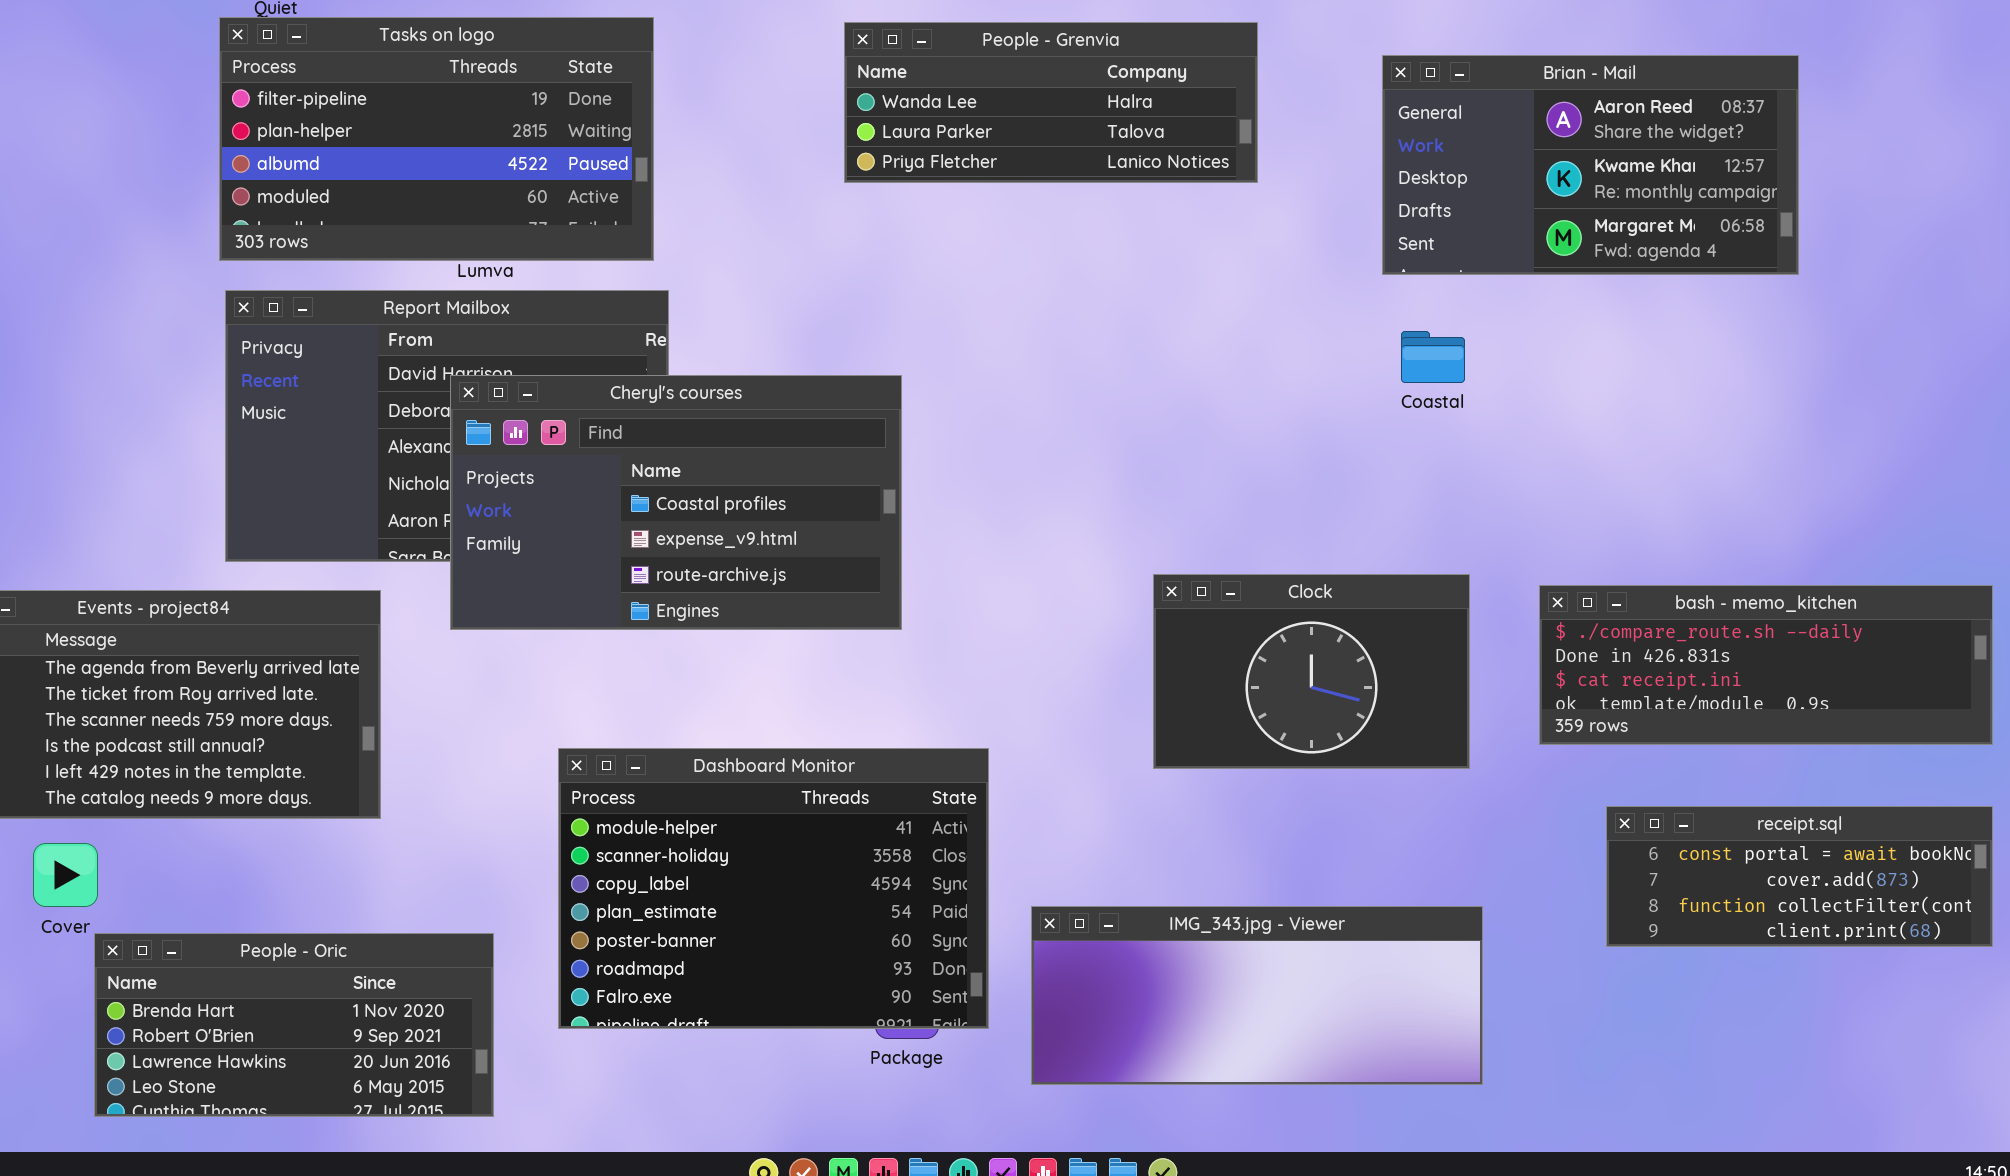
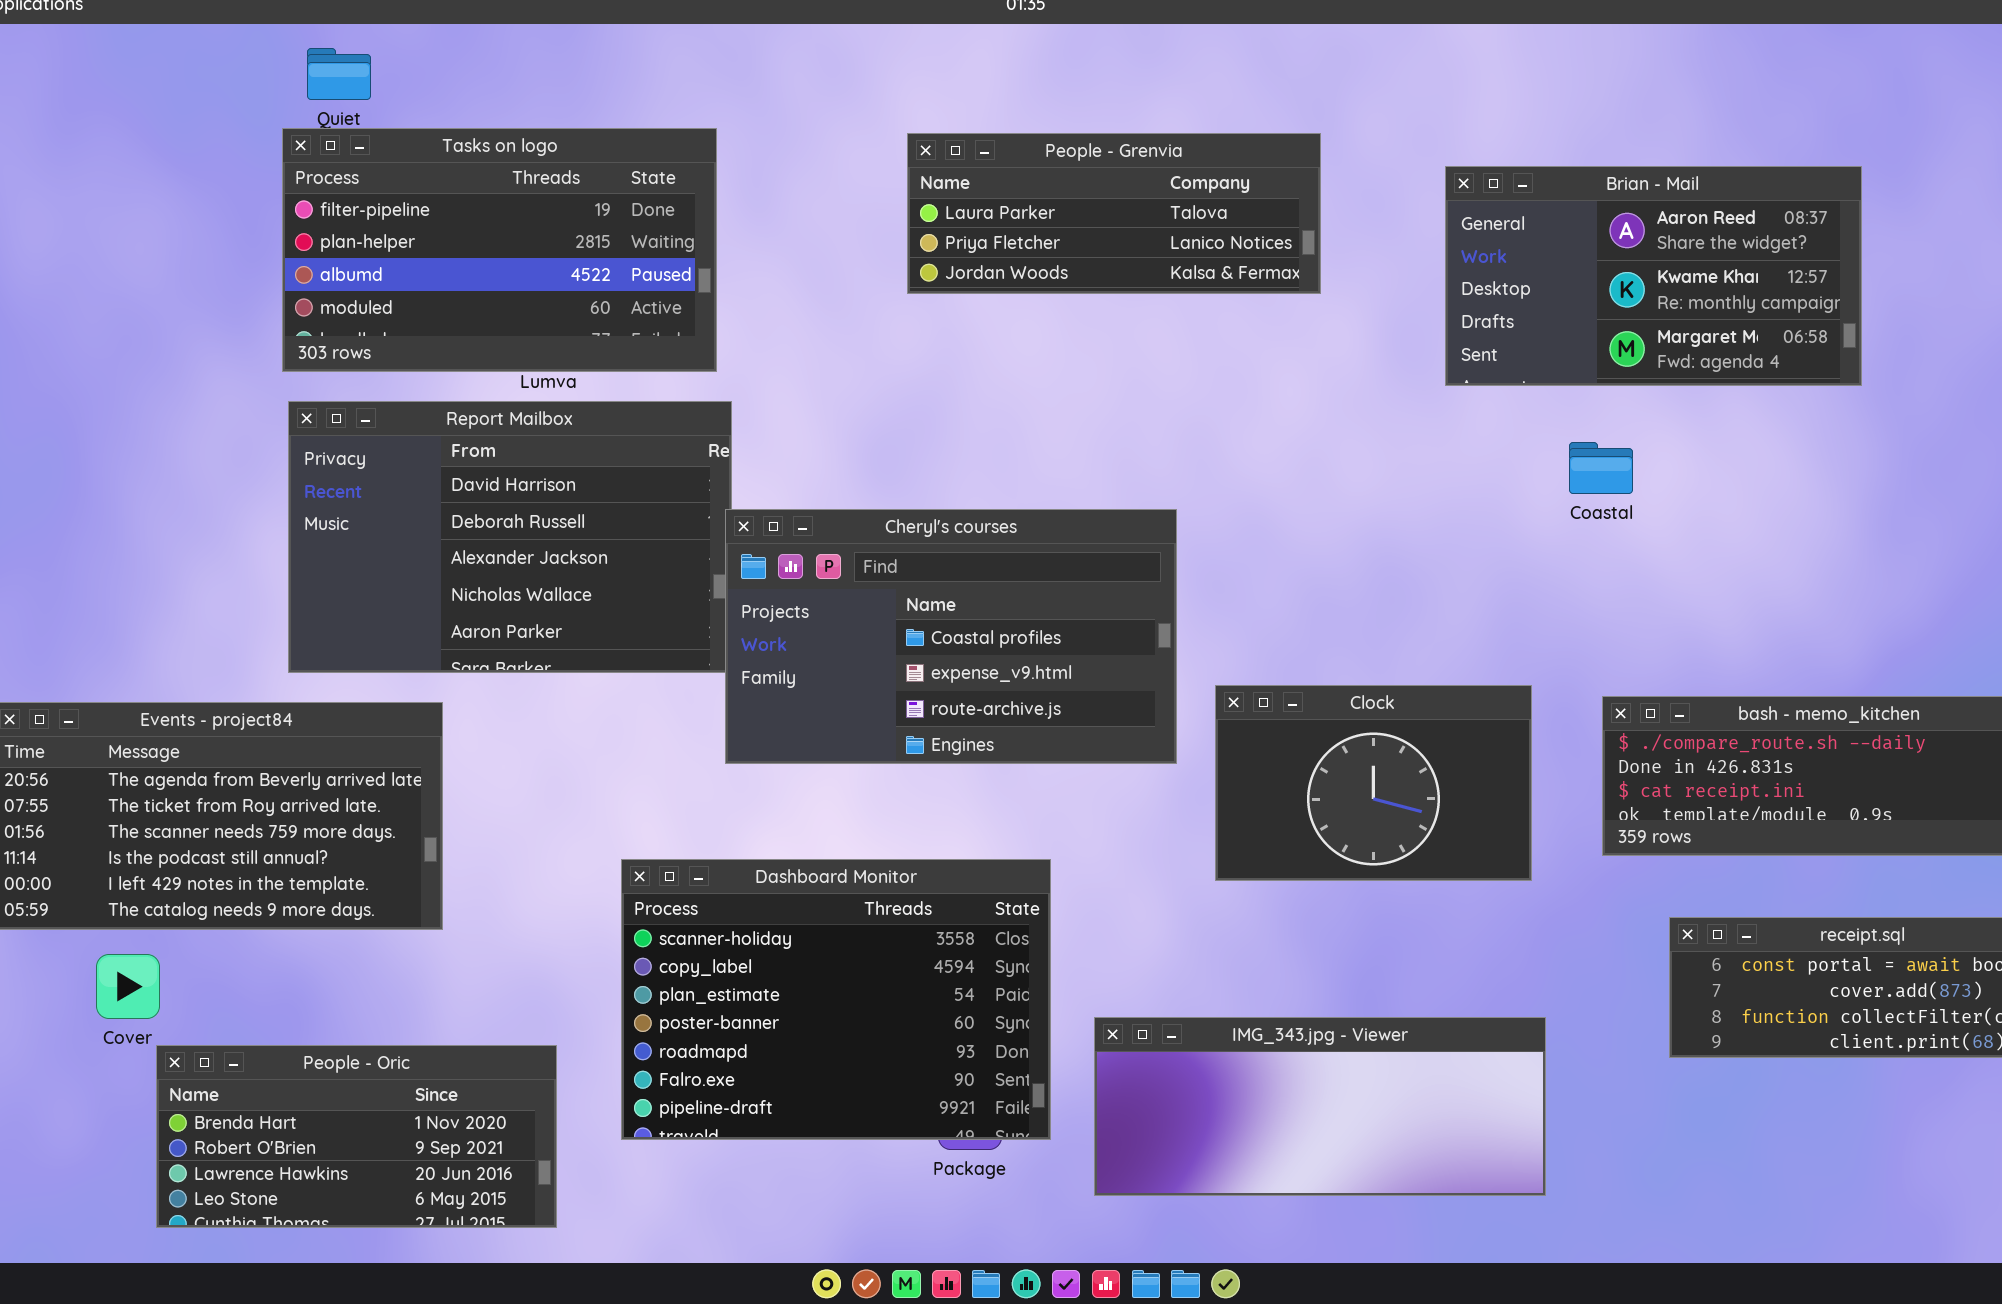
People - Grenvia: [844,22,1258,183] -> [907,133,1321,294], scrolled down 1 row
Coastal: [1401,331,1465,383] -> [1569,442,1633,494], moved
Cheryl's courses: [450,375,902,630] -> [725,509,1177,764], moved
Dashboard Monitor: [558,748,989,1029] -> [621,859,1051,1140], scrolled down 1 row

